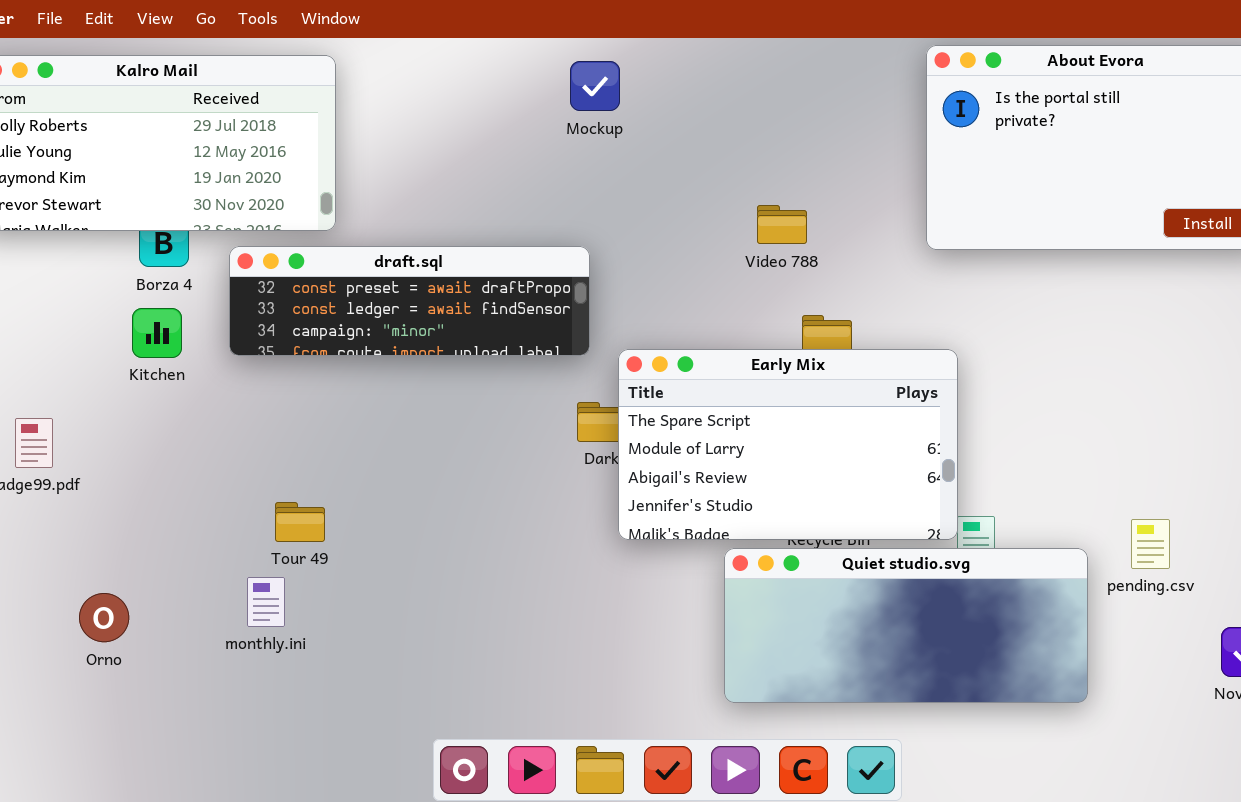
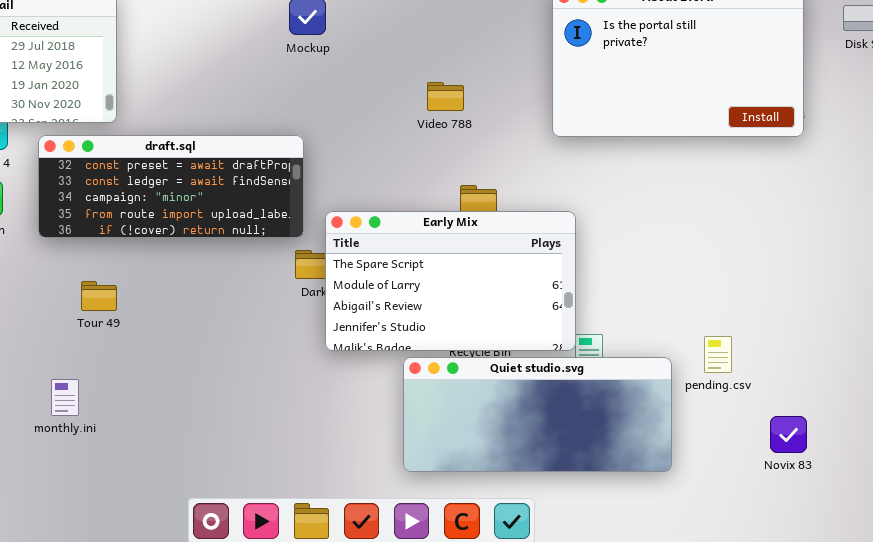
Video 788: [757,205,807,244] -> [427,82,464,111], moved
draft.sql: [229,246,590,356] -> [38,135,304,238], resized
Tour 49: [275,502,325,542] -> [81,281,117,311], moved

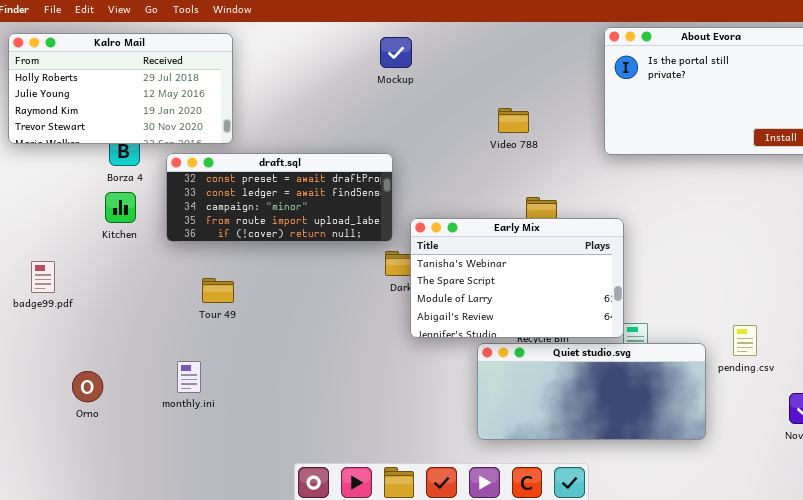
Early Mix: [325,211,576,351] -> [410,218,624,338], scrolled up 1 row

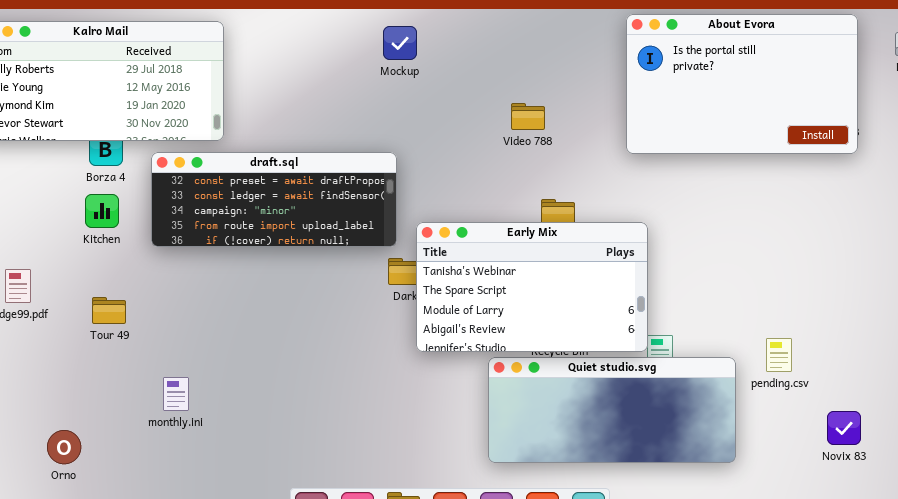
Tour 49: [202,278,234,303] -> [92,297,126,324], moved
Orno: [72,371,103,402] -> [47,430,81,464], moved

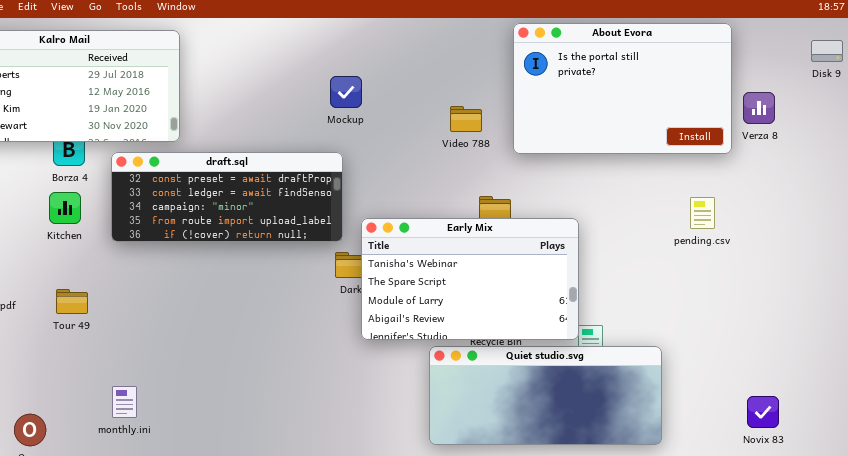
About Evora: [626,14,858,154] -> [513,23,732,154], moved
Mockup: [383,26,417,60] -> [330,76,362,108], moved
pending.csv: [766,338,792,372] -> [690,197,715,229], moved
monthly.ini: [163,377,189,411] -> [112,386,137,418], moved

